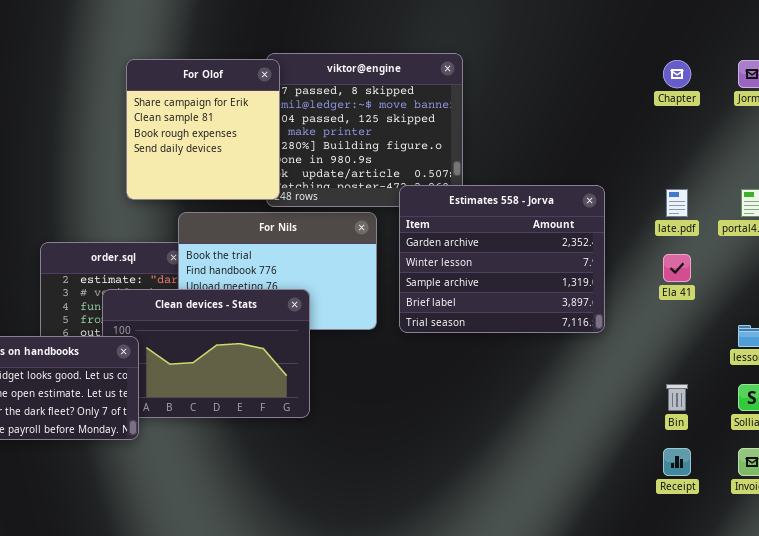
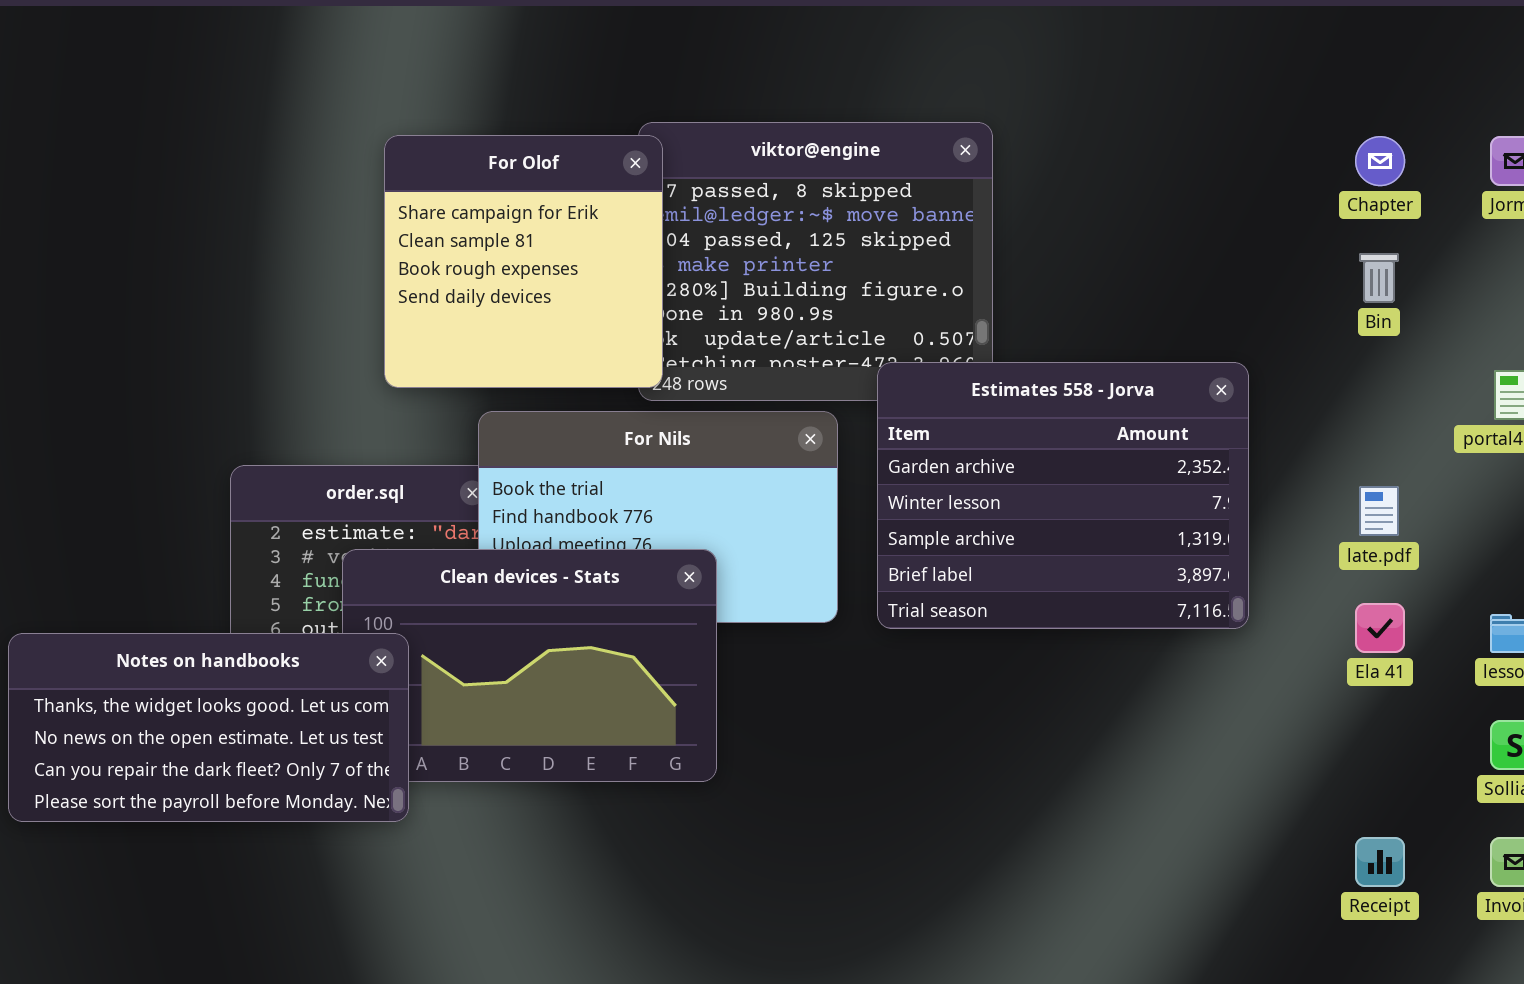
late.pdf: [666,189,688,217] -> [1359,486,1399,536], moved
Ela 41: [663,254,691,282] -> [1355,603,1405,653], moved
Bin: [666,384,688,411] -> [1359,253,1399,303], moved

